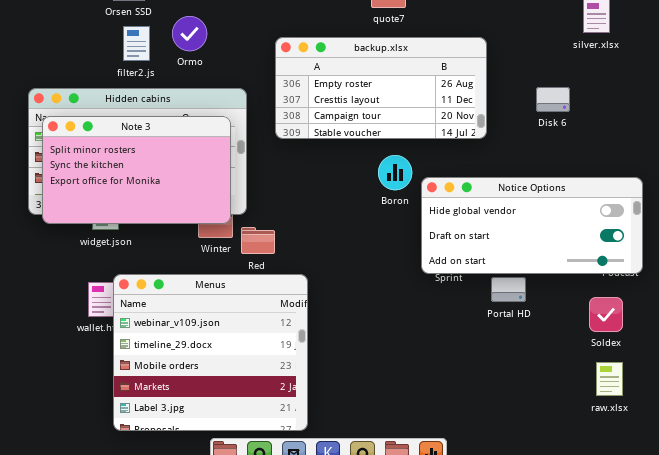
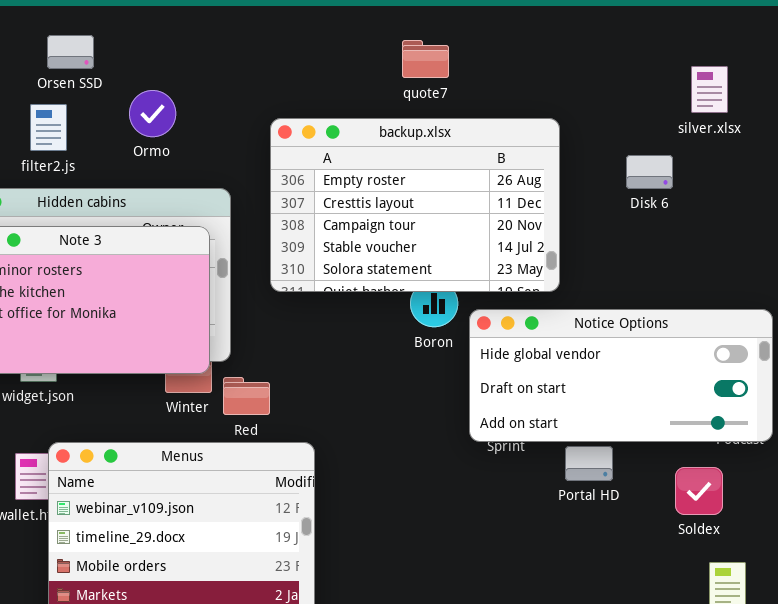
filter2.js: [123,26,150,61] -> [30,104,67,151], moved
backup.xlsx: [275,37,487,139] -> [270,118,560,292], resized
Disk 6: [536,87,570,112] -> [626,155,673,189], moved
Soldex: [589,297,623,332] -> [675,467,723,515], moved

